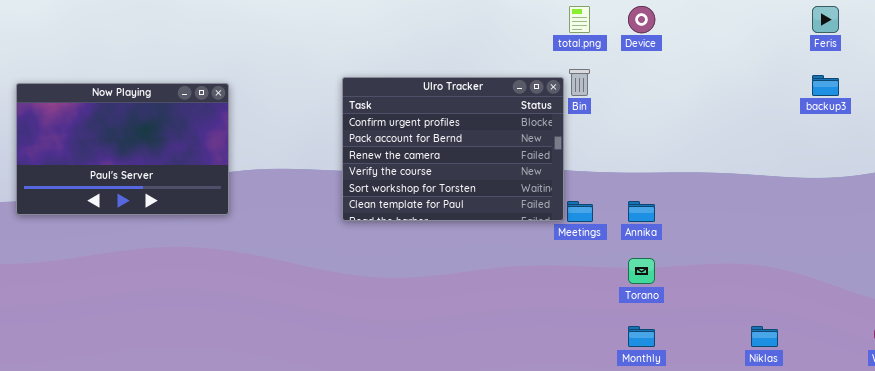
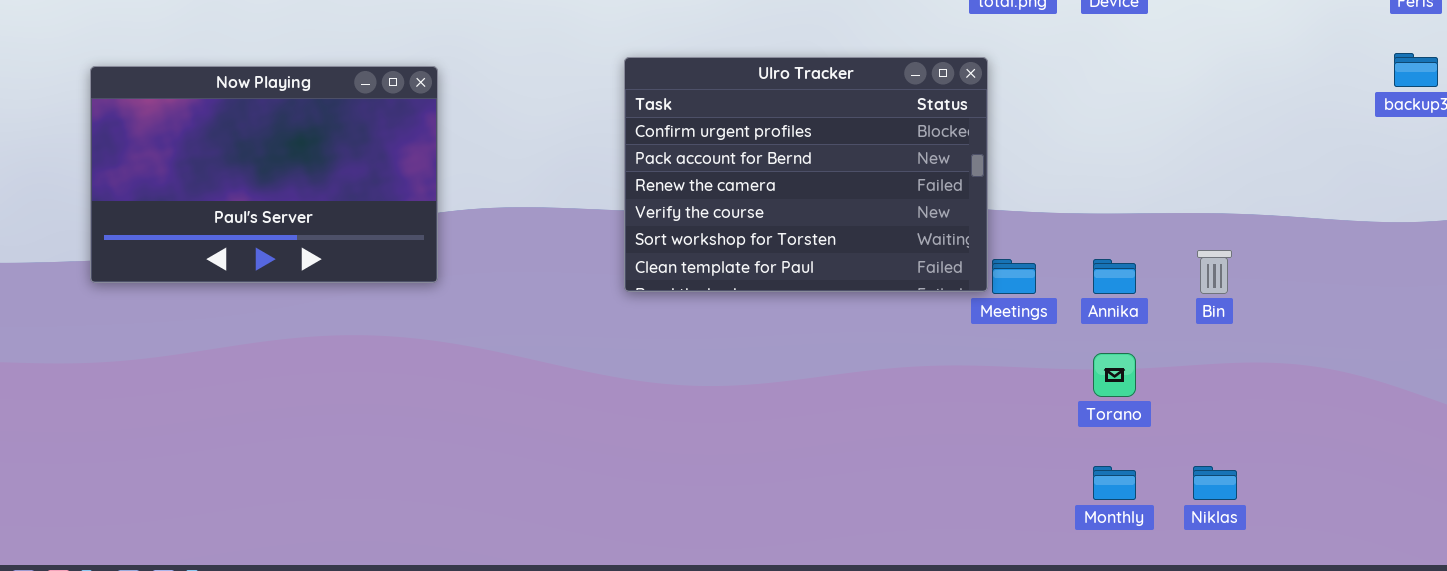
Bin: [569,69,590,96] -> [1197,250,1232,294], moved
Niklas: [751,326,778,347] -> [1193,466,1237,500], moved

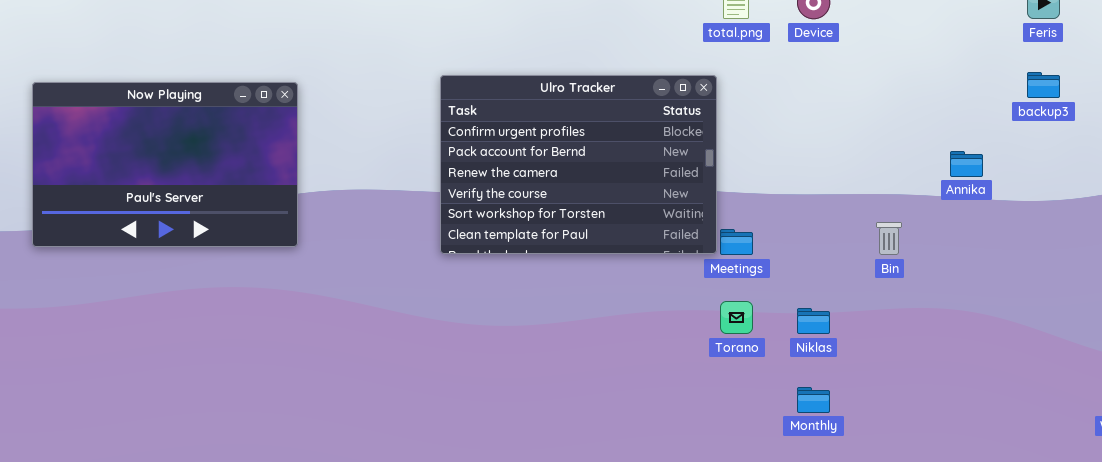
Annika: [1093,259,1136,294] -> [950,151,983,177], moved
Torano: [1093,353,1136,397] -> [720,301,753,334], moved
Niklas: [1193,466,1237,500] -> [797,308,830,334], moved

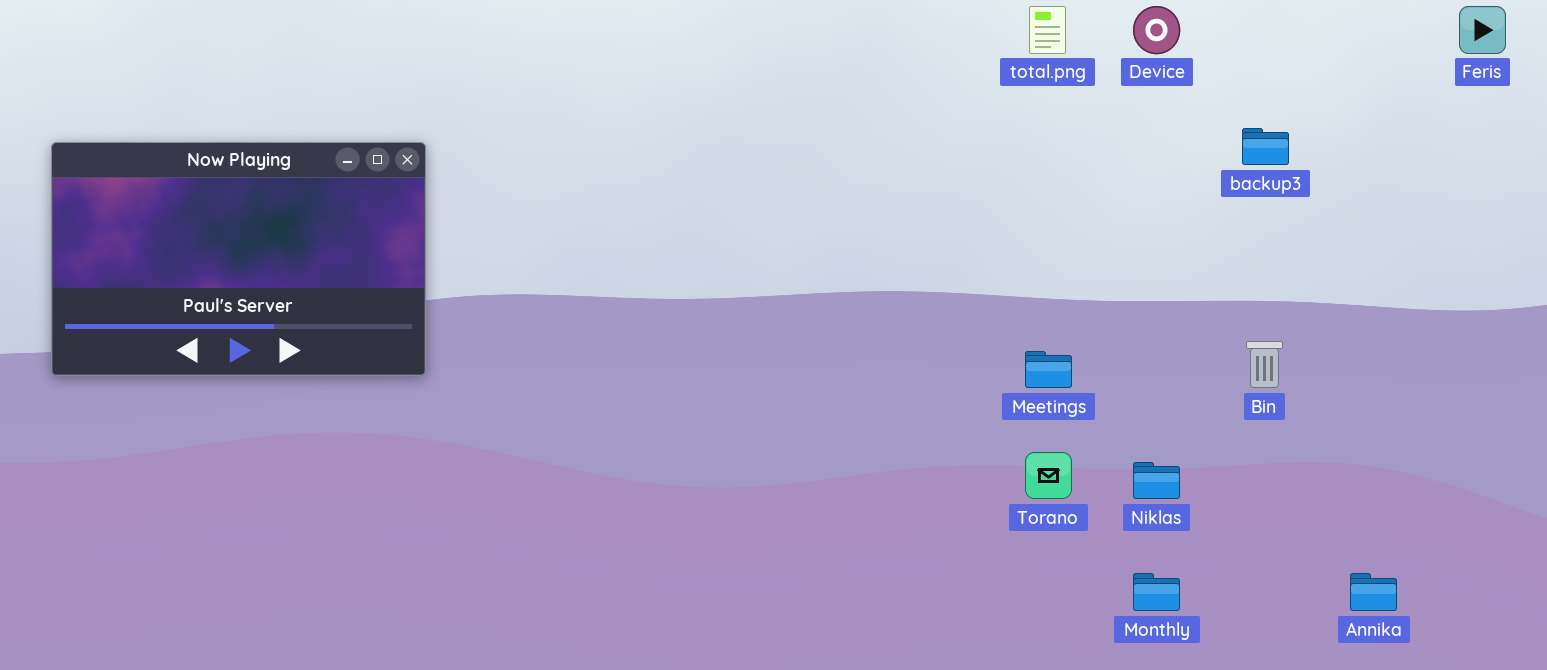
backup3: [1027,72,1060,98] -> [1242,128,1289,165], moved
Ulro Tracker: [440,75,717,254] -> none, closed
Annika: [950,151,983,177] -> [1350,573,1397,611], moved

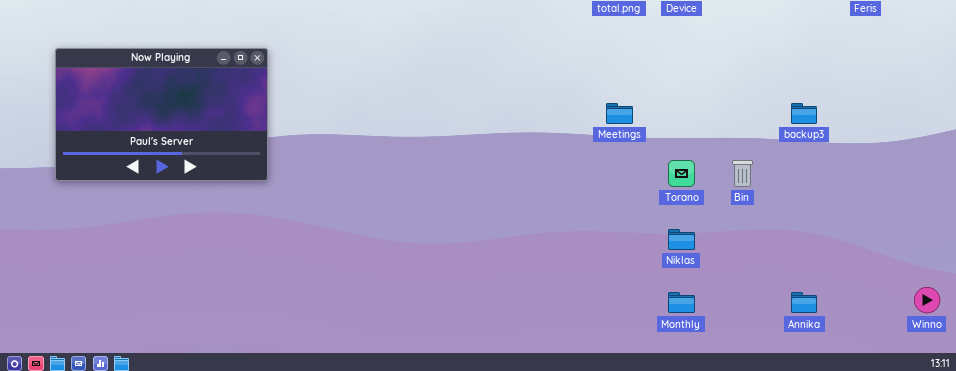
backup3: [1242,128,1289,165] -> [791,103,817,124], moved
Meetings: [1025,351,1072,388] -> [606,103,633,124], moved
Torano: [1025,452,1072,499] -> [668,160,695,187], moved

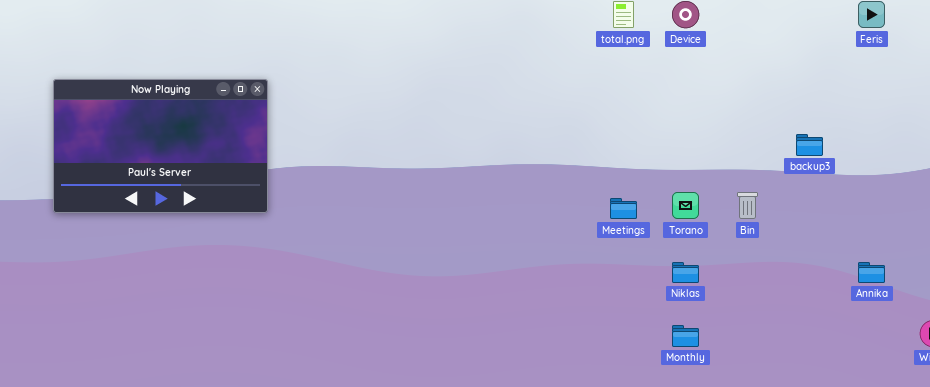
Meetings: [606,103,633,124] -> [610,198,637,219], moved
Annika: [791,292,817,313] -> [858,262,885,283], moved

